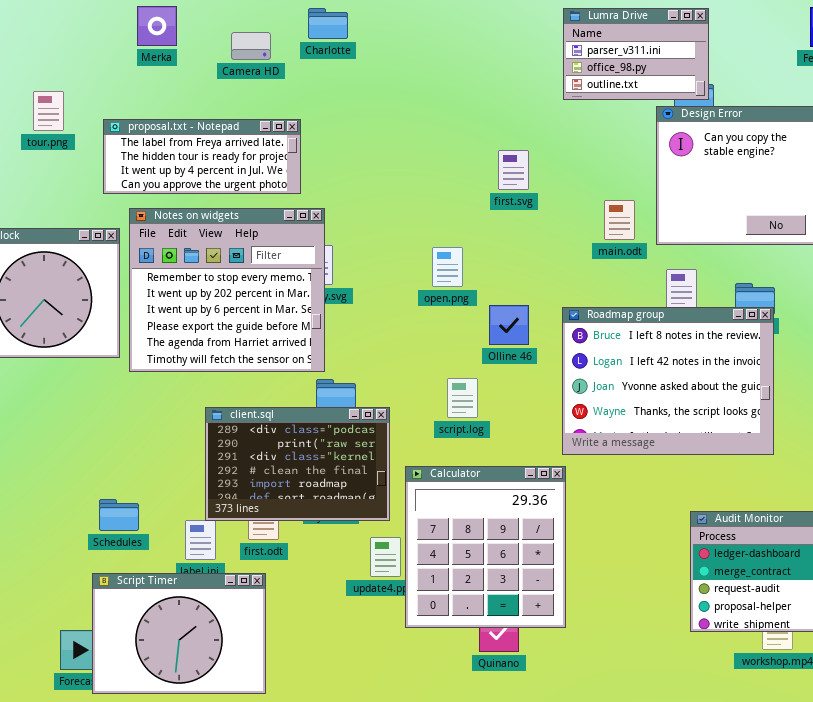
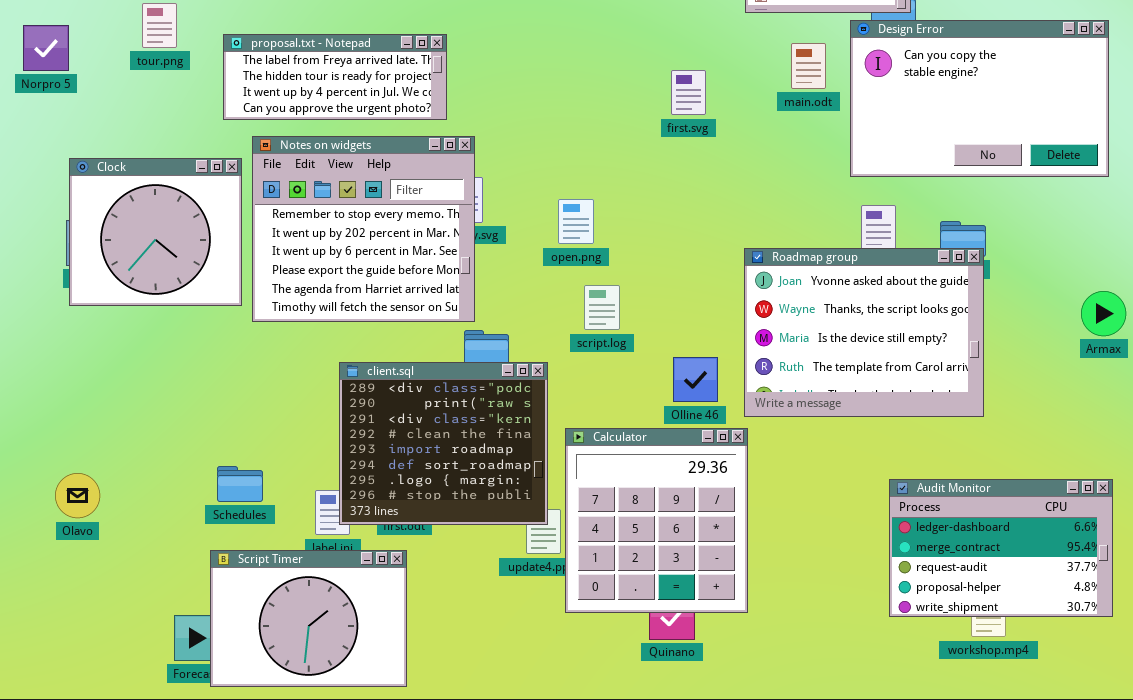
main.odt: [604,200,635,240] -> [791,43,826,89], moved
open.png: [432,247,463,287] -> [558,199,594,244], moved
Olline 46: [489,305,529,345] -> [673,357,718,402], moved
Roadmap group: [562,307,774,455] -> [744,248,984,417], scrolled down 2 rows
script.log: [447,378,478,418] -> [584,285,620,330], moved
client.sql: [205,407,390,521] -> [339,362,548,525], resized

